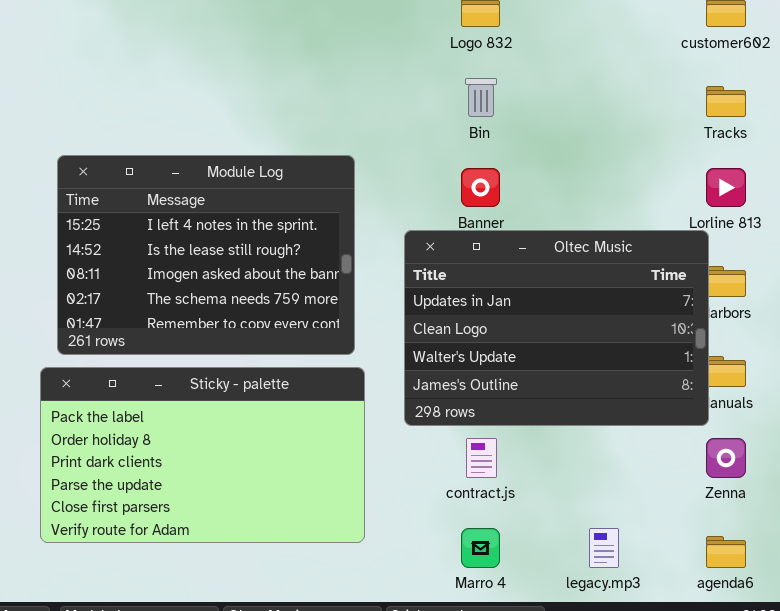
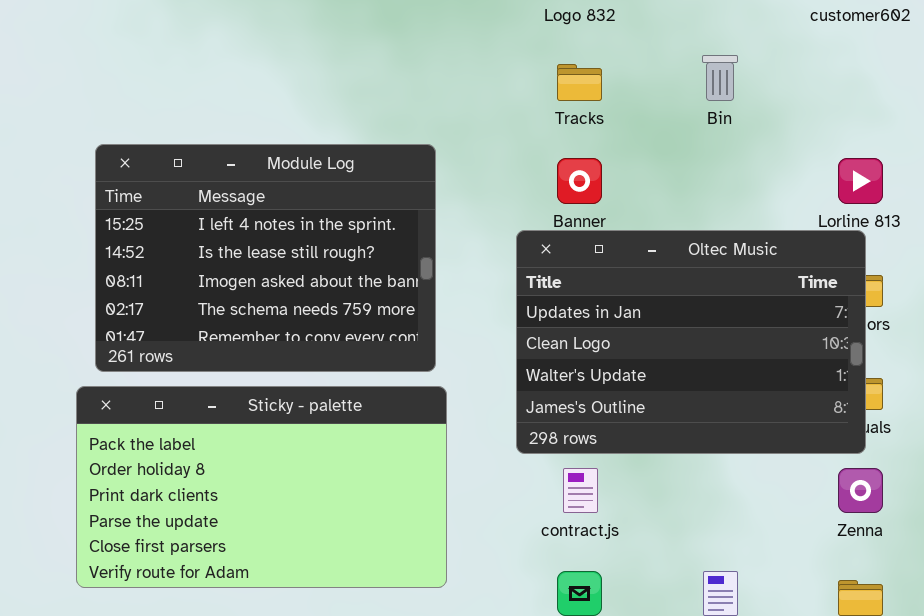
Bin: [465,78,497,117] -> [702,55,738,101], moved
Tracks: [706,86,746,117] -> [557,64,602,101], moved
Oltec Music: [404,230,709,426] -> [516,230,866,454], moved

